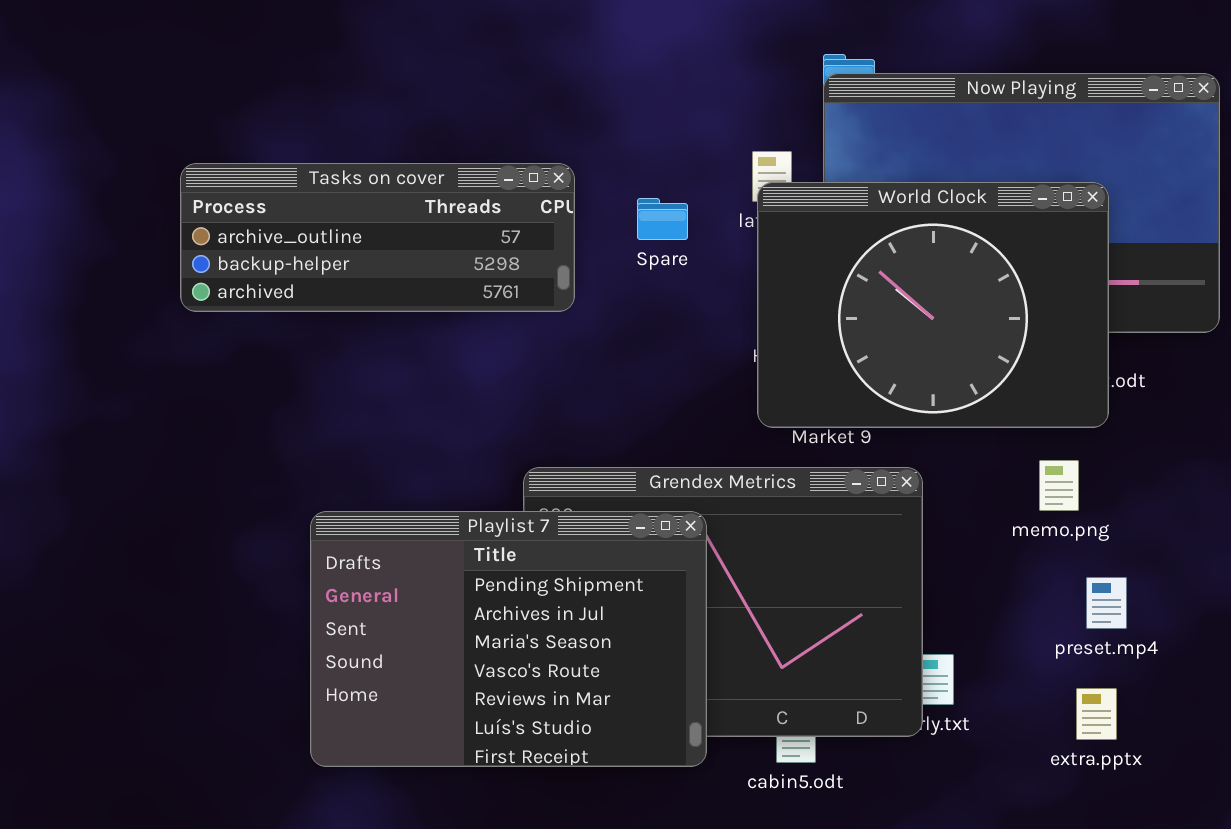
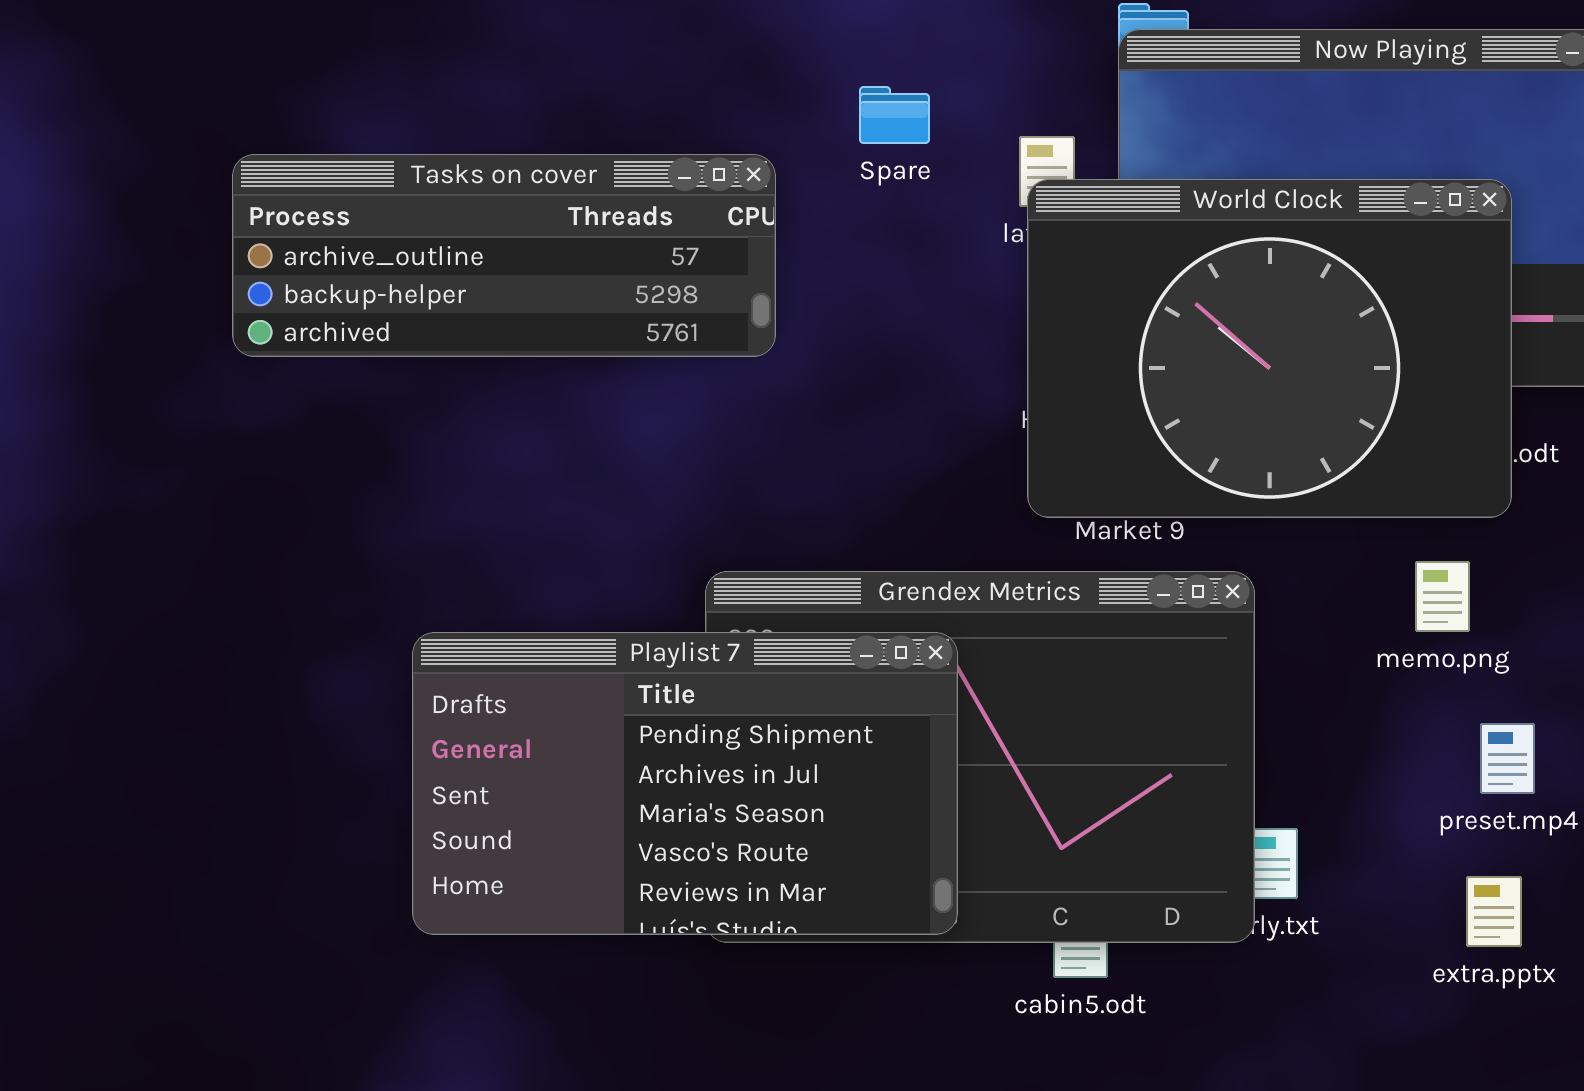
Spare: [637,198,688,240] -> [859,86,930,144], moved
Playlist 7: [310,511,707,767] -> [412,632,958,935], resized

